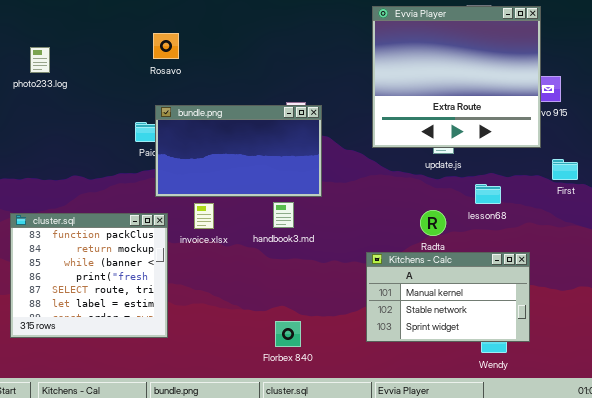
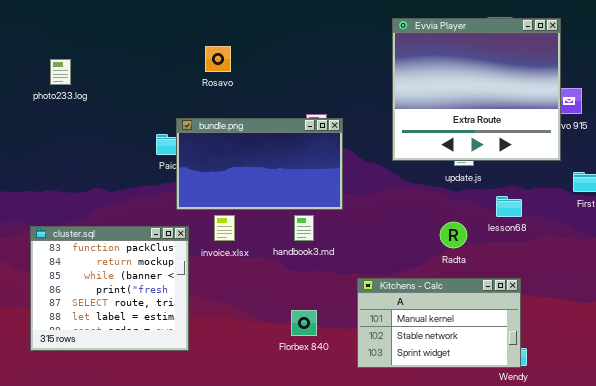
Rosavo: [153,33,179,59] -> [205,46,231,72], moved
Kitchens - Calc: [366,252,530,342] -> [357,278,521,368], moved
Florbex 840: [275,321,301,347] -> [291,310,317,336], moved

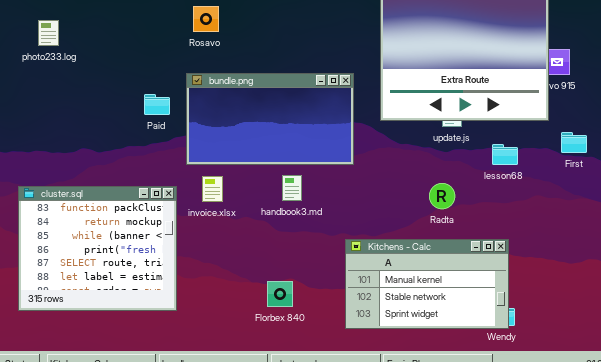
bundle.png: [176,118,343,210] -> [186,73,354,165], moved
lesson68: [496,196,522,217] -> [492,144,518,165], moved
Florbex 840: [291,310,317,336] -> [267,281,293,307], moved

